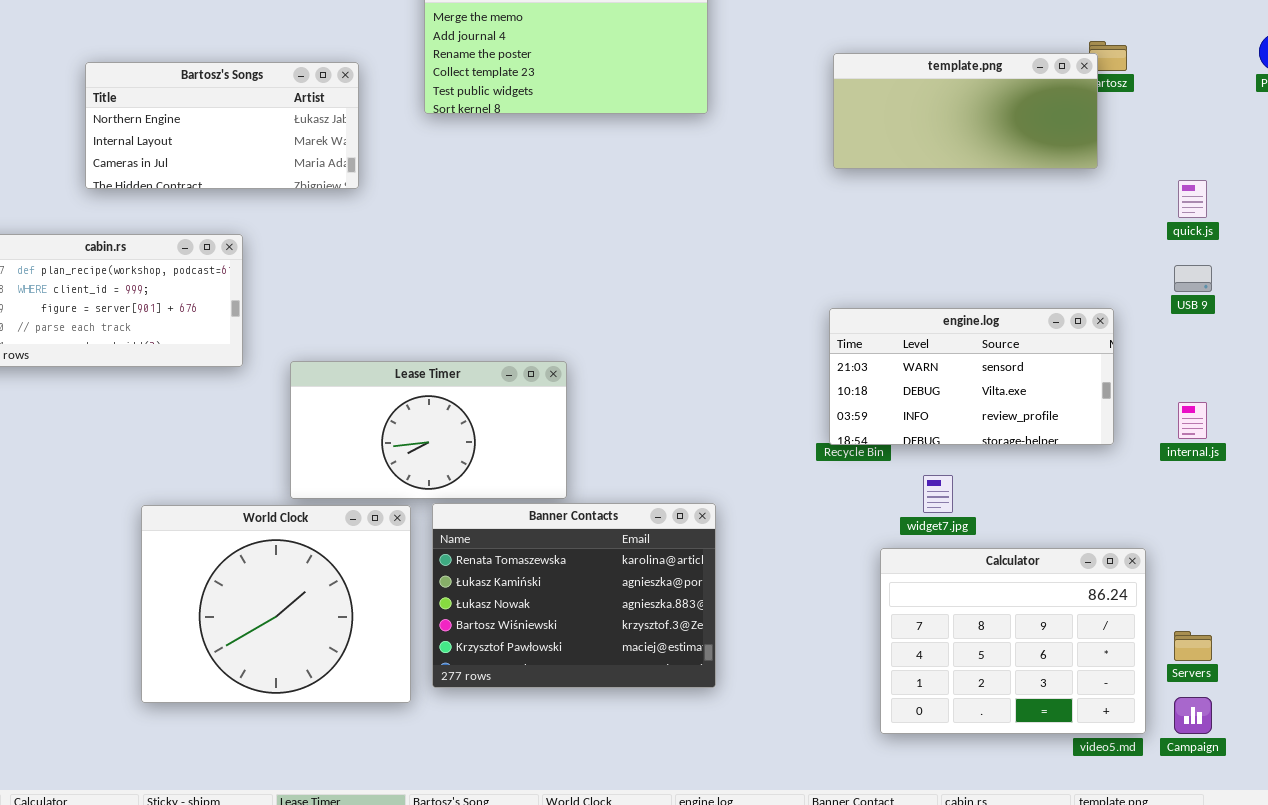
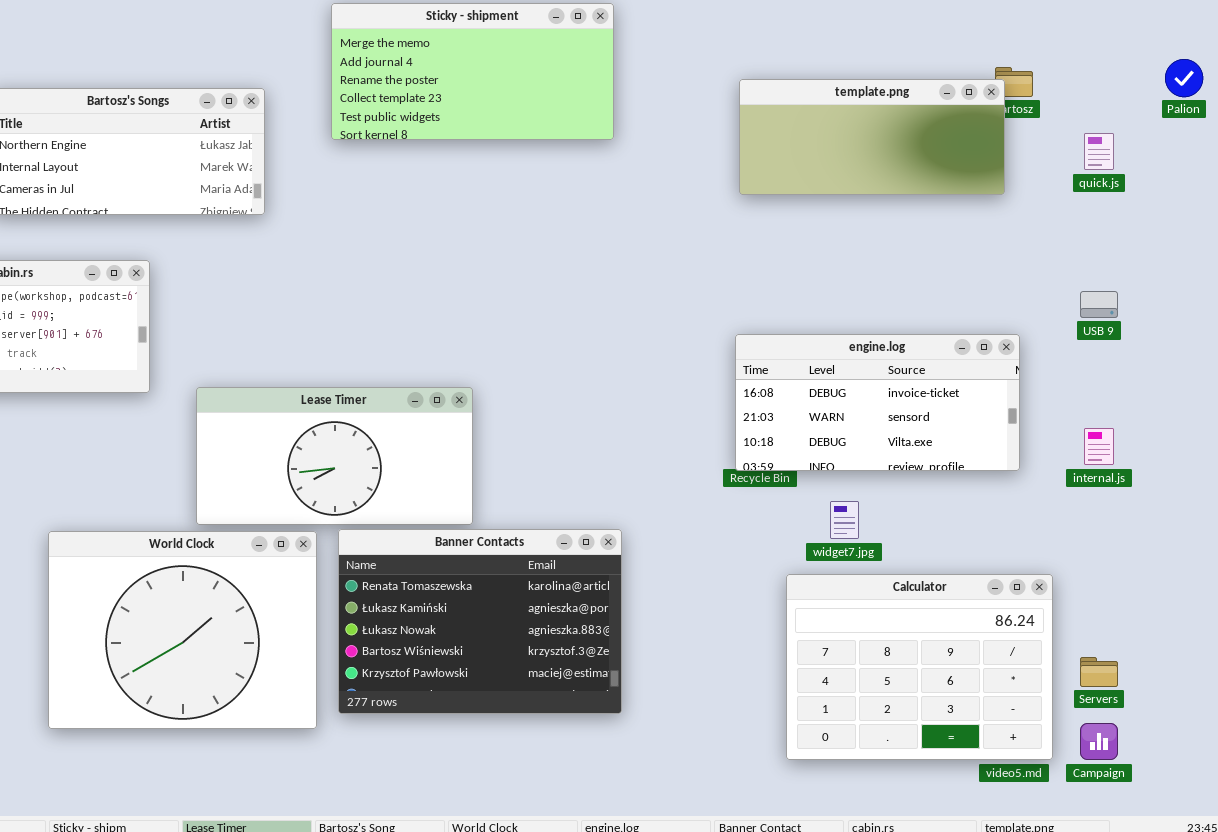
quick.js: [1178,180,1207,218] -> [1084,133,1114,170], moved
engine.log: [829,308,1114,445] -> [735,334,1020,471], scrolled up 1 row

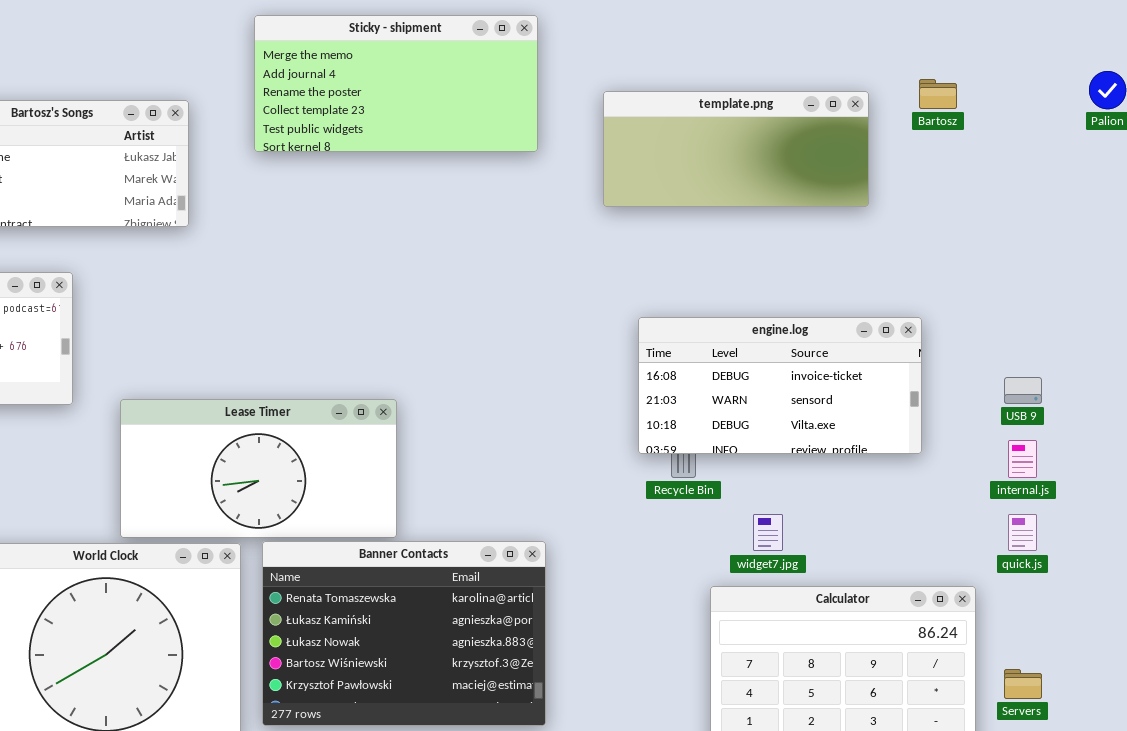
template.png: [739,79,1005,195] -> [603,91,869,207], moved
quick.js: [1084,133,1114,170] -> [1008,514,1037,551], moved
USB 9: [1080,291,1118,318] -> [1004,377,1042,404], moved
engine.log: [735,334,1020,471] -> [638,317,922,454], moved

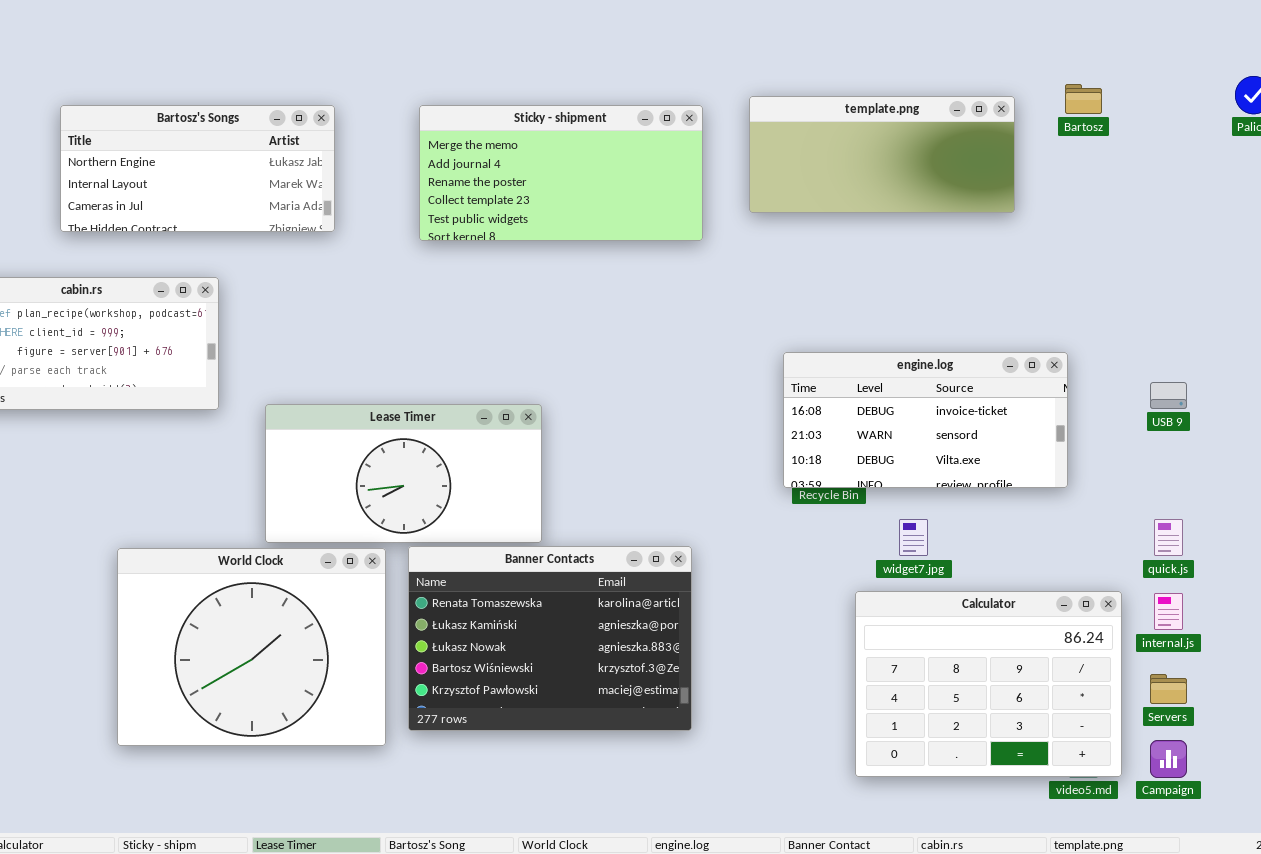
Sticky - shipment: [254,15,538,152] -> [419,105,703,241], moved
engine.log: [638,317,922,454] -> [783,352,1068,488], moved
internal.js: [1008,440,1037,478] -> [1154,593,1183,630], moved

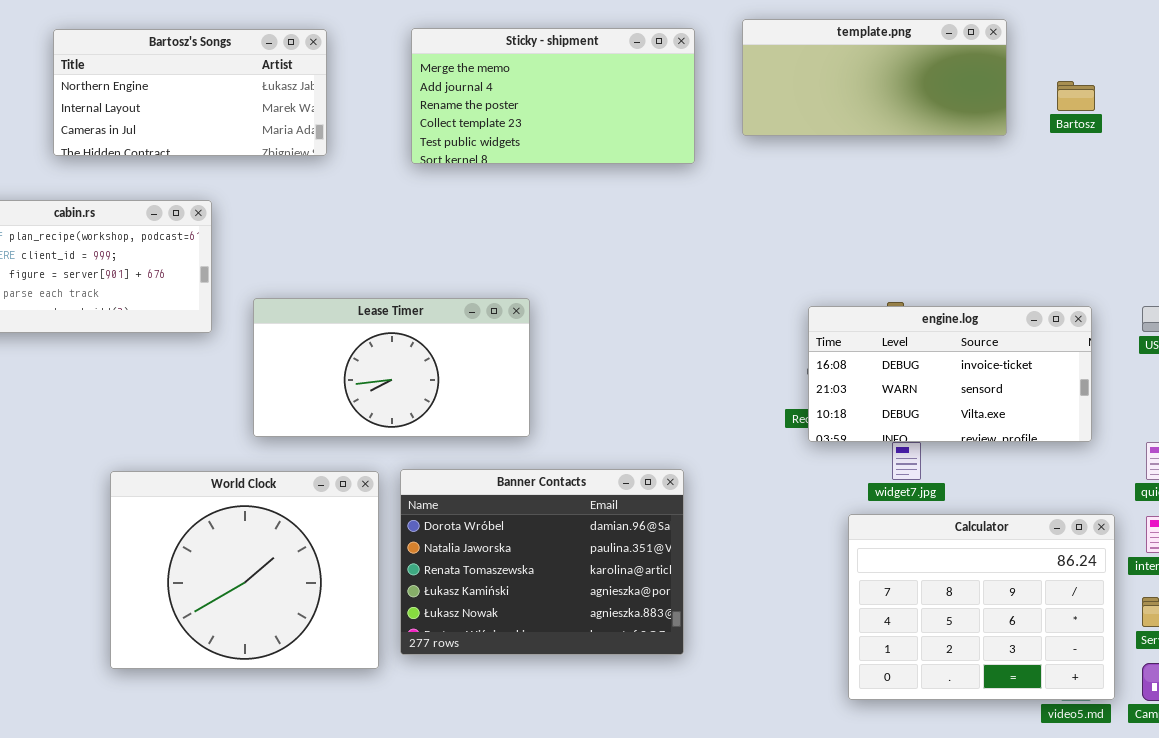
Bartosz: [1065,84,1102,114] -> [1057,81,1095,111], moved
engine.log: [783,352,1068,488] -> [808,306,1092,442], moved
Lease Timer: [265,404,542,543] -> [253,298,530,437], moved
Banner Contacts: [408,546,692,731] -> [400,469,684,655], scrolled up 2 rows

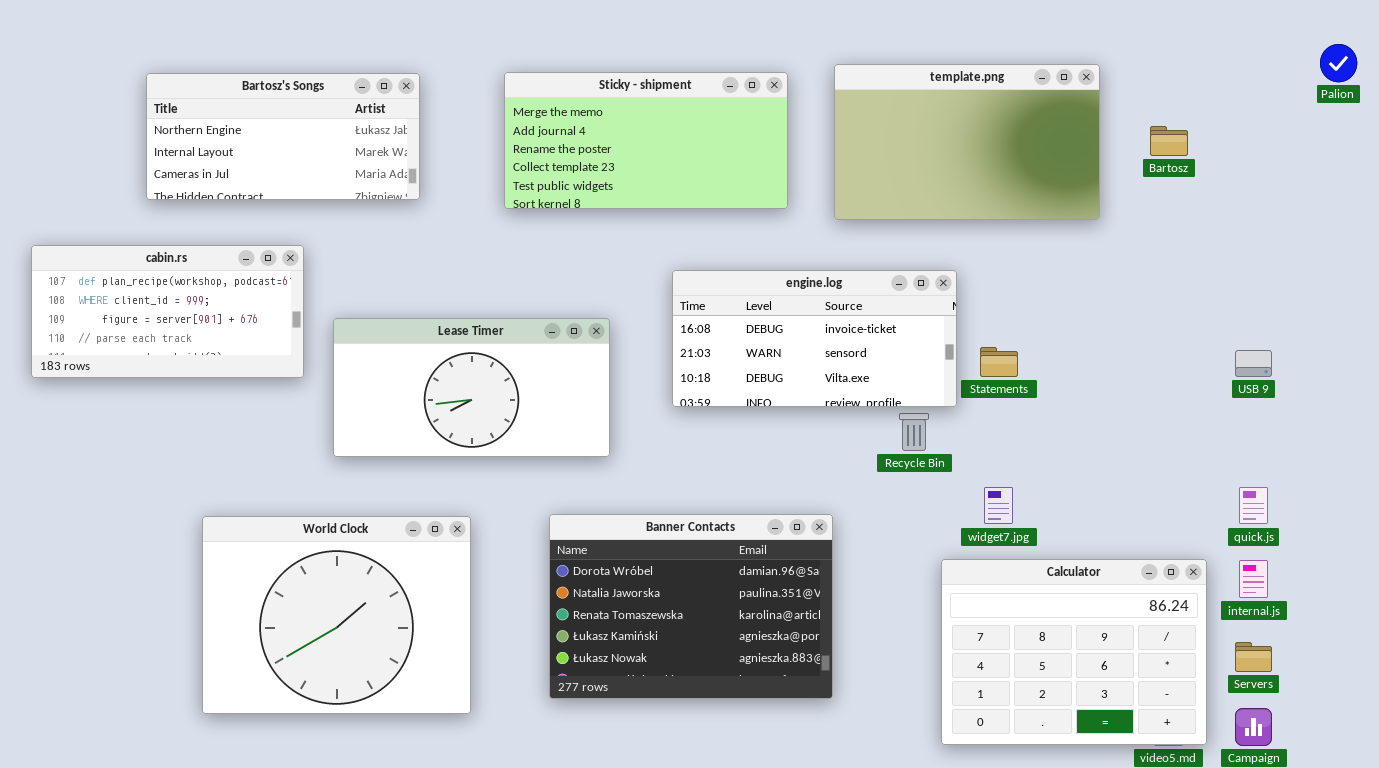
template.png: [742,19,1007,136] -> [834,64,1100,220], resized
Lease Timer: [253,298,530,437] -> [333,318,610,457], moved
engine.log: [808,306,1092,442] -> [672,270,957,407], moved
Banner Contacts: [400,469,684,655] -> [549,514,833,699], moved

